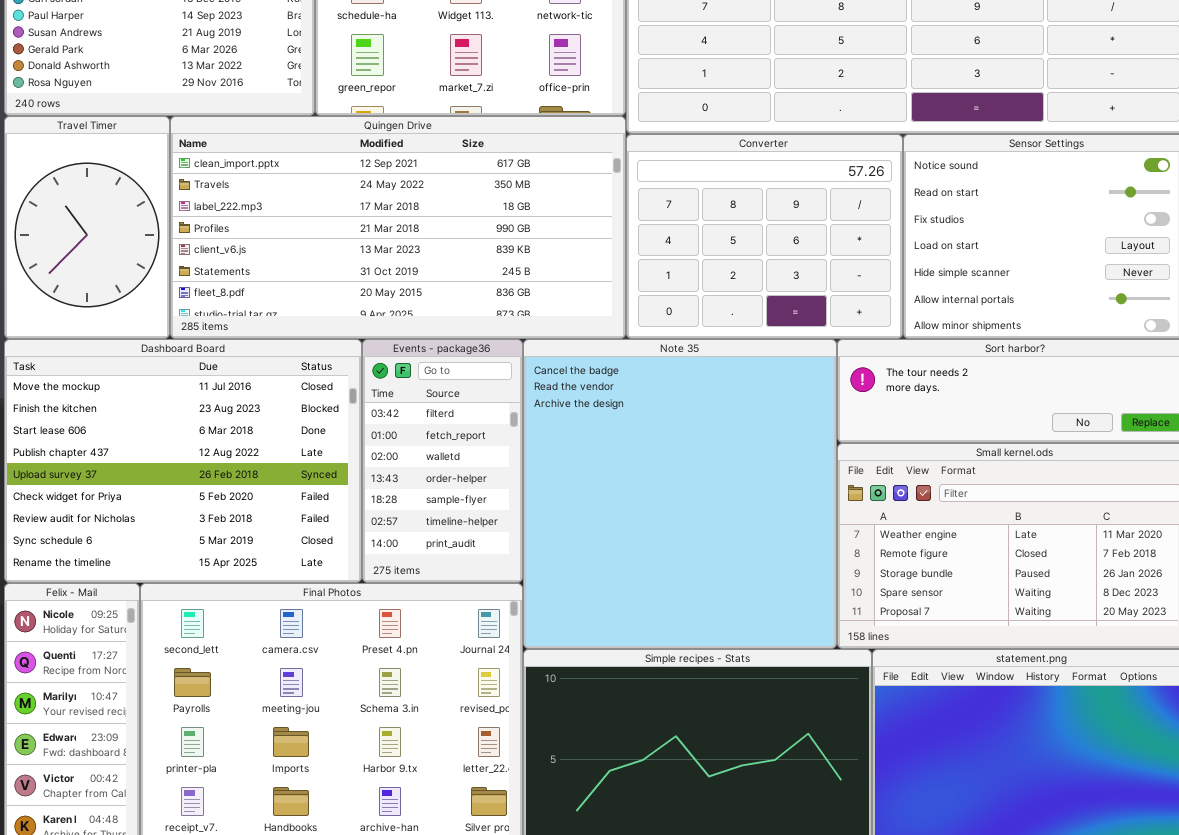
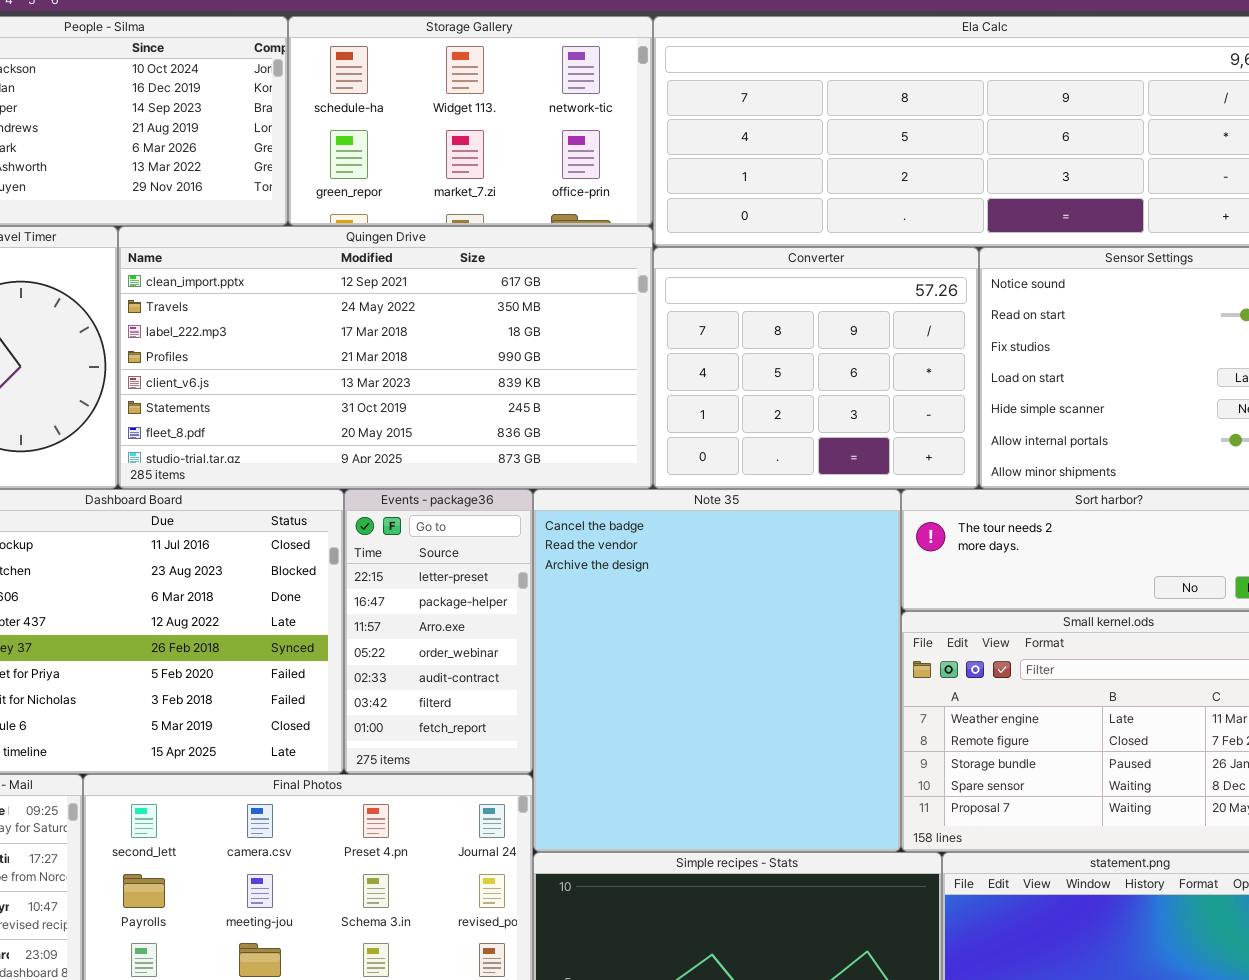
Events - package36: [362,339,523,583] -> [344,489,533,774], scrolled up 5 rows

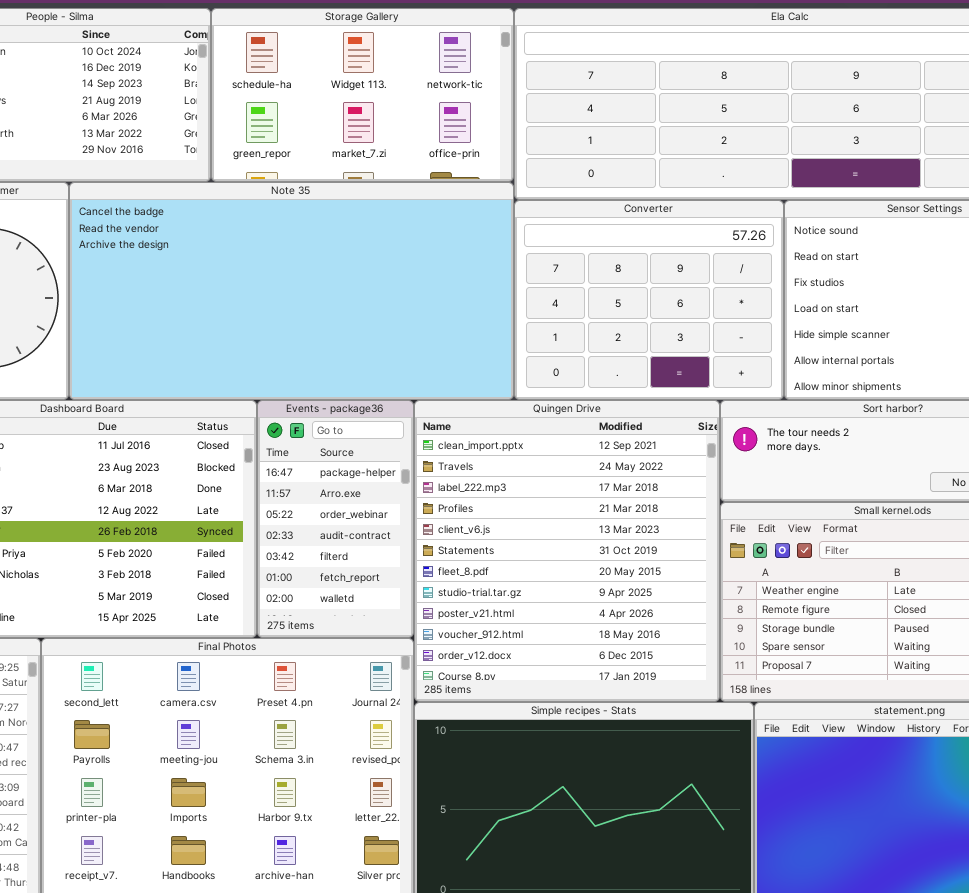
Quingen Drive: [118,226,653,489] -> [414,400,720,702], moved, resized
Events - package36: [344,489,533,774] -> [257,400,414,638], scrolled down 1 row
Note 35: [533,489,901,852] -> [69,182,514,400], moved, resized

